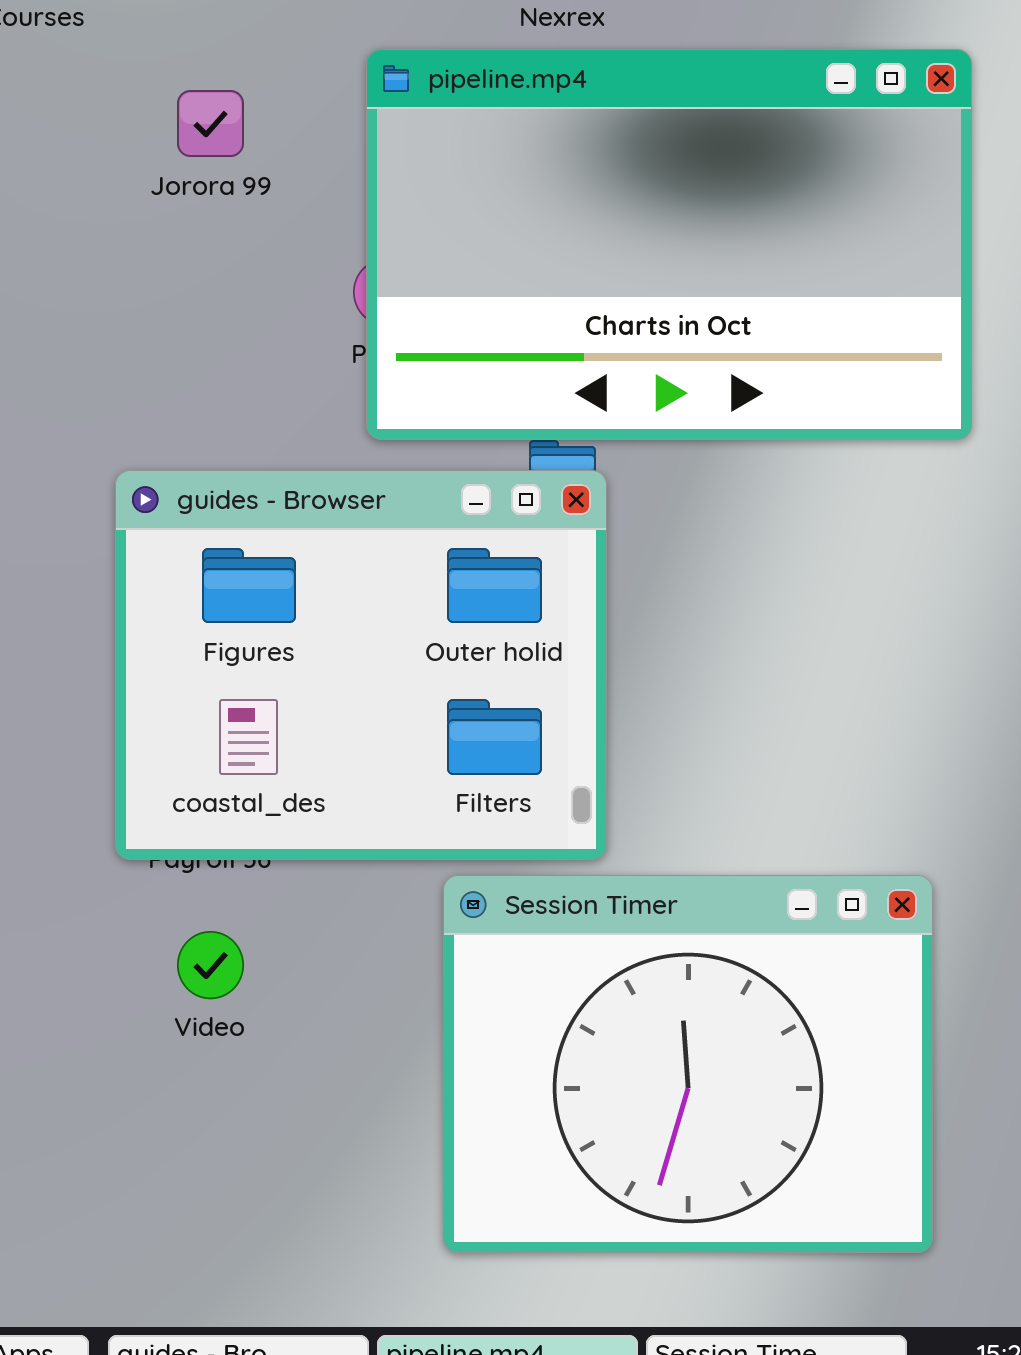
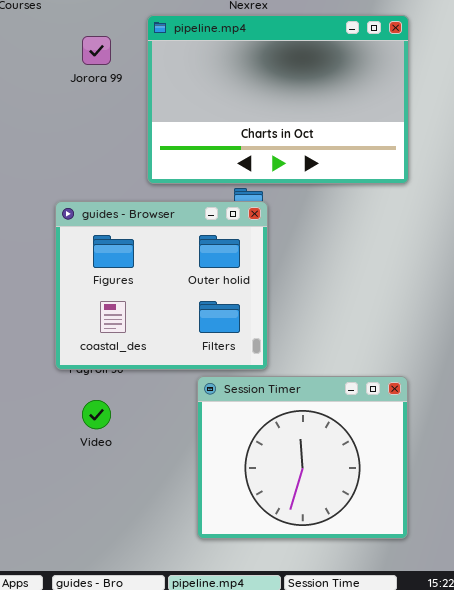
pipeline.mp4: [366,49,972,440] -> [147,15,409,184], moved

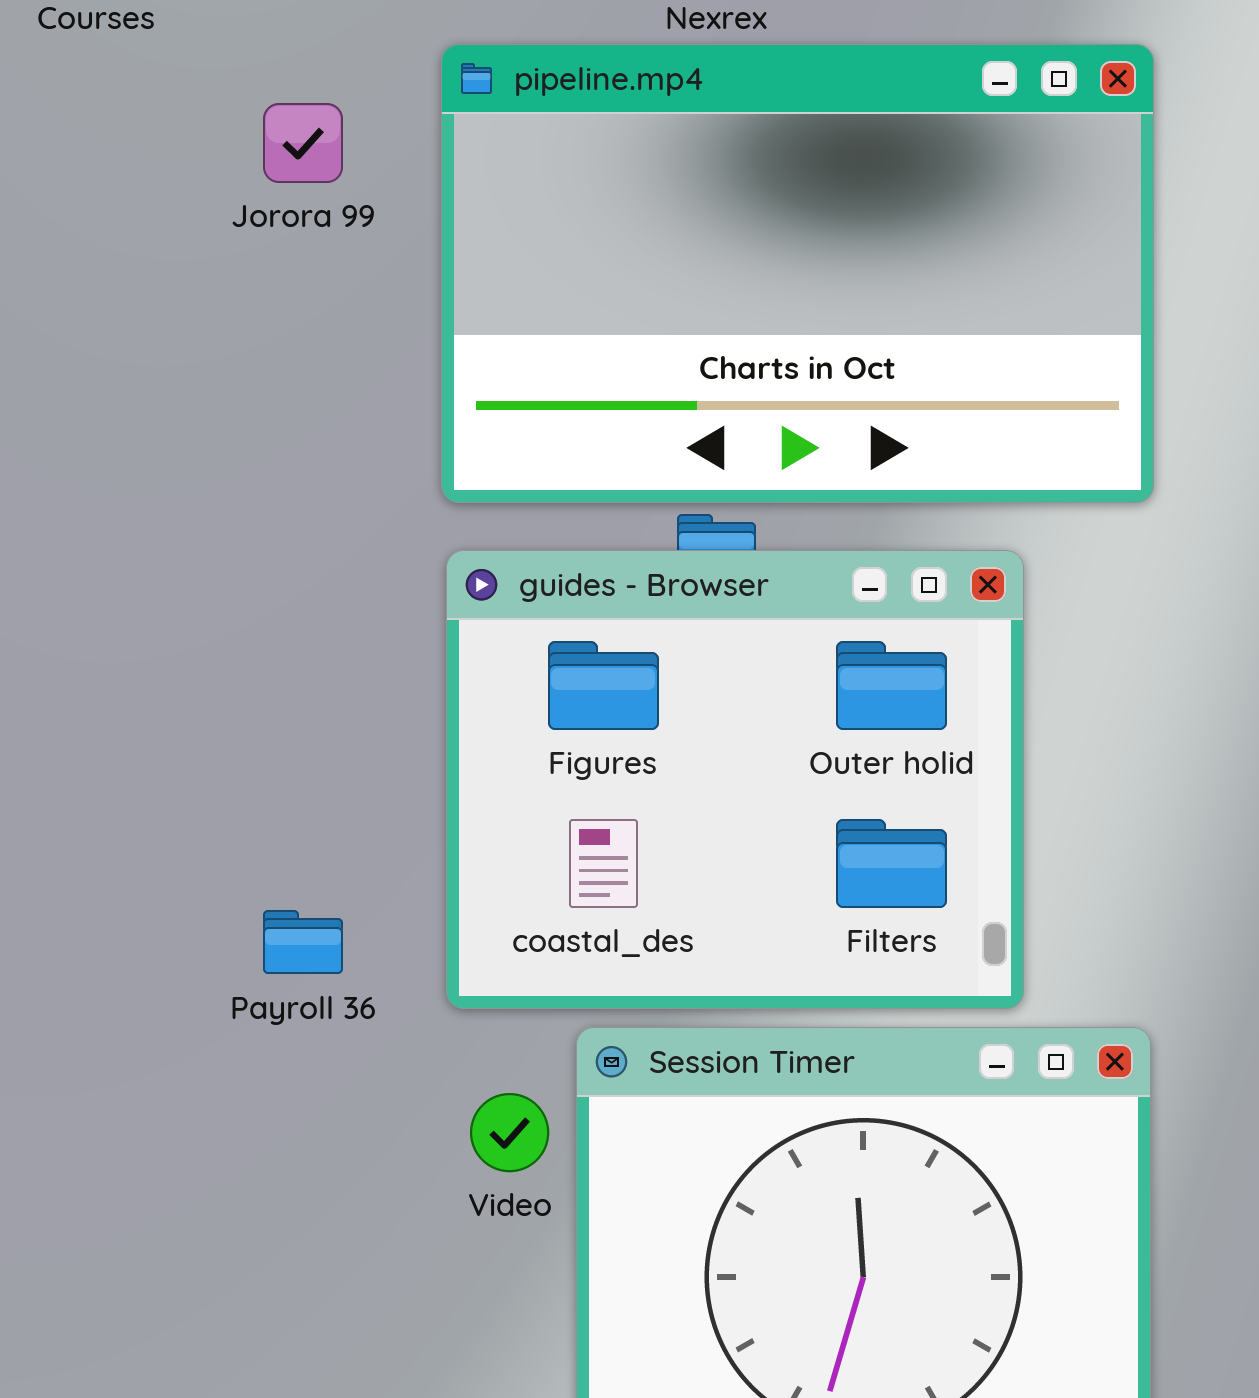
guides - Browser: [55,201,268,370] -> [446,550,1024,1009], moved
Video: [82,400,111,429] -> [470,1093,549,1172], moved

